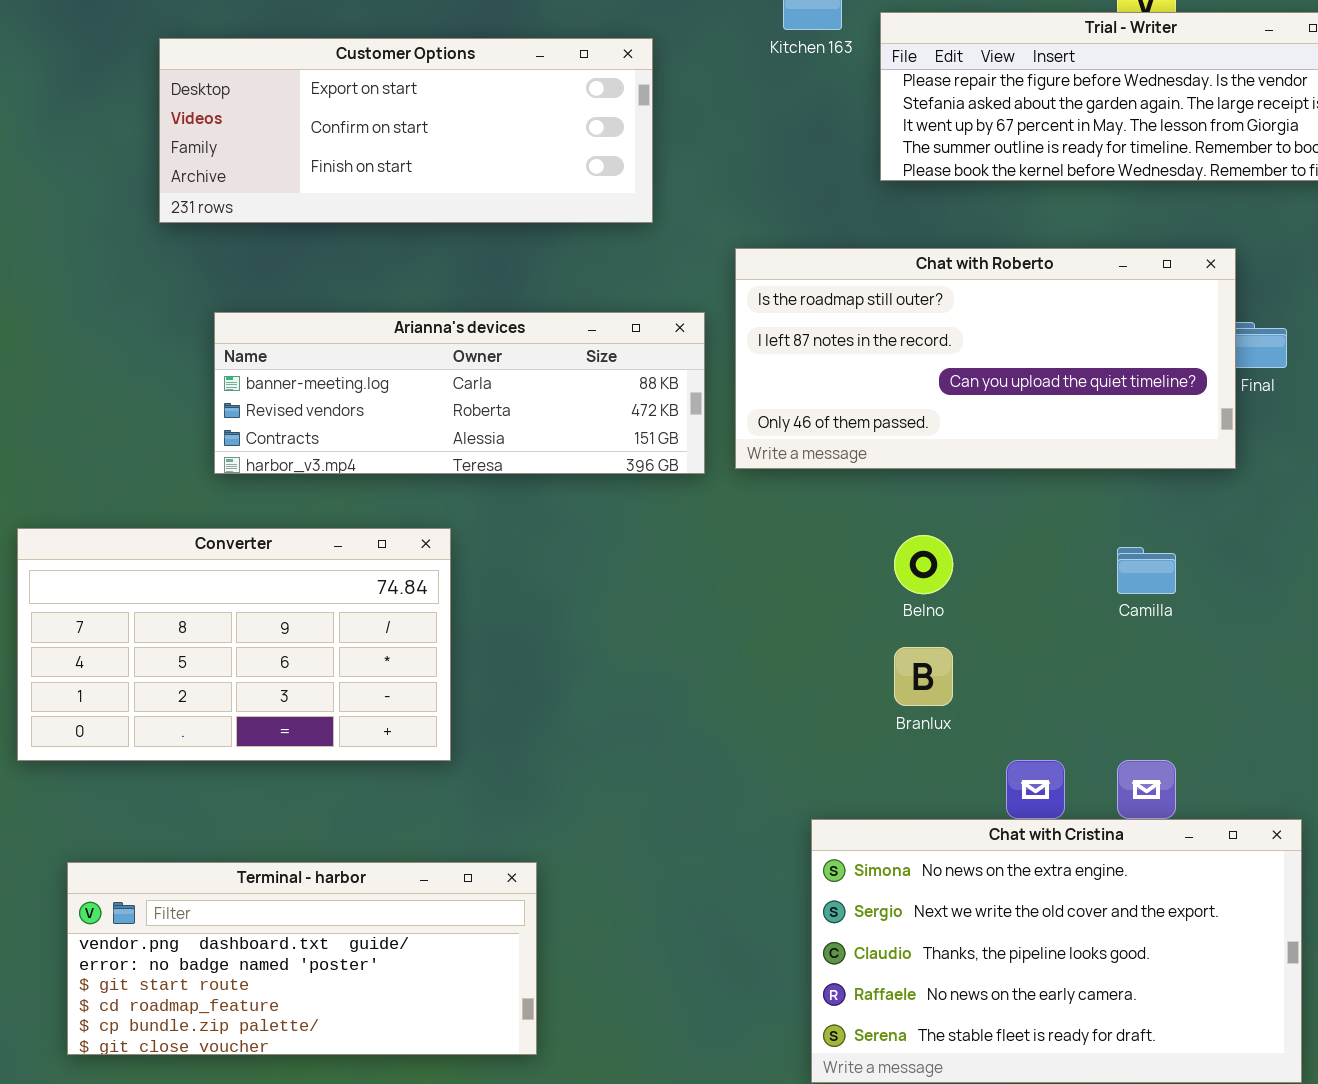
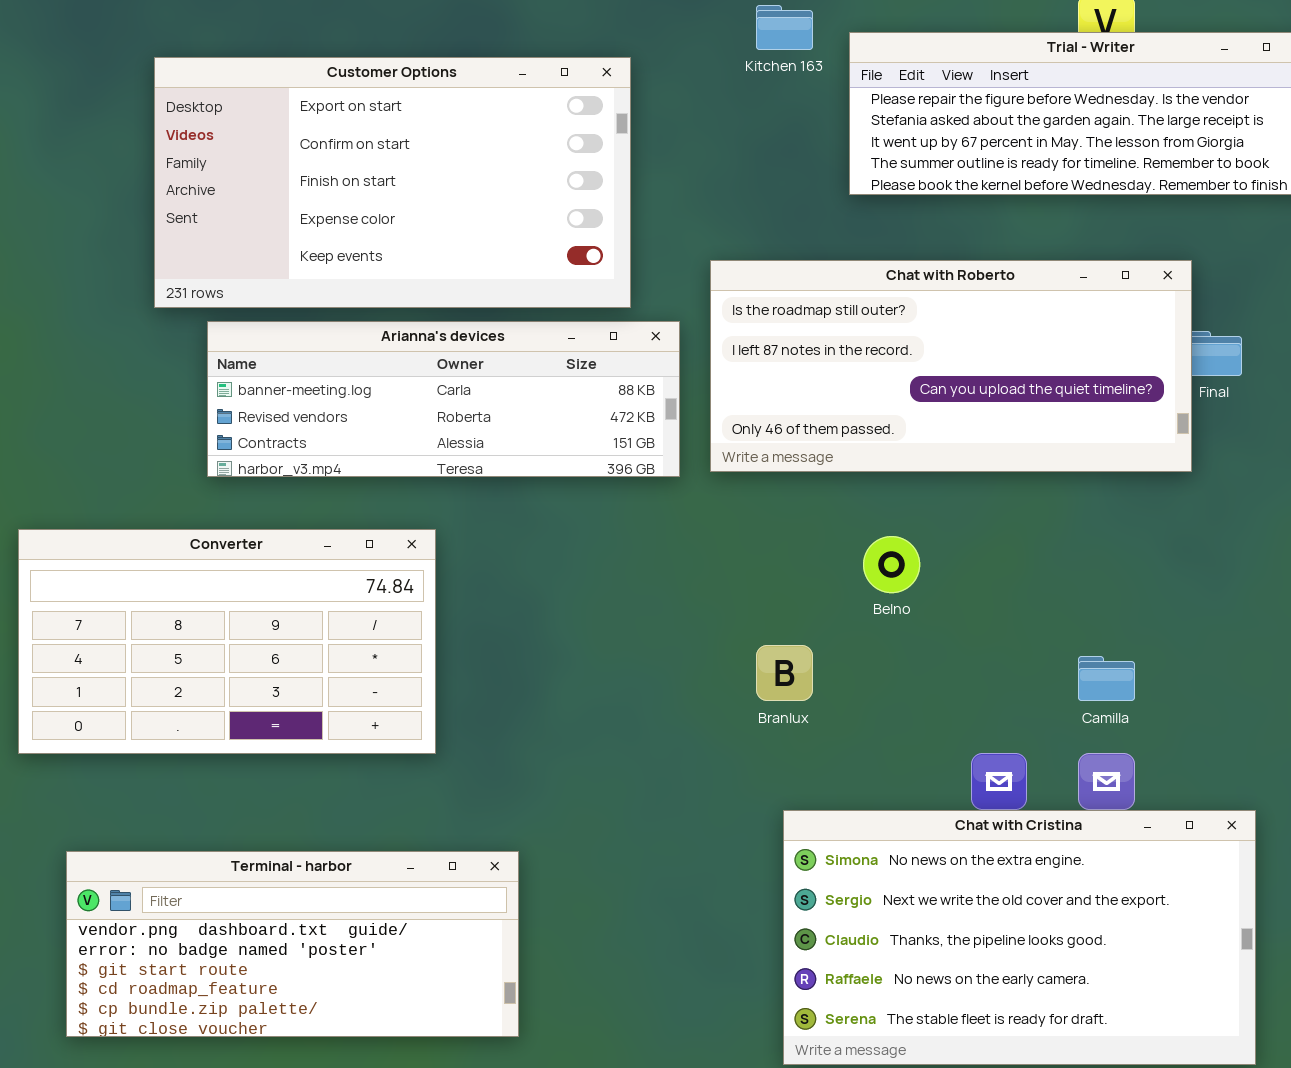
Customer Options: [159,38,653,223] -> [154,57,631,308], resized
Camilla: [1117,547,1176,594] -> [1078,656,1135,701], moved
Branlux: [894,647,953,706] -> [756,645,813,701], moved

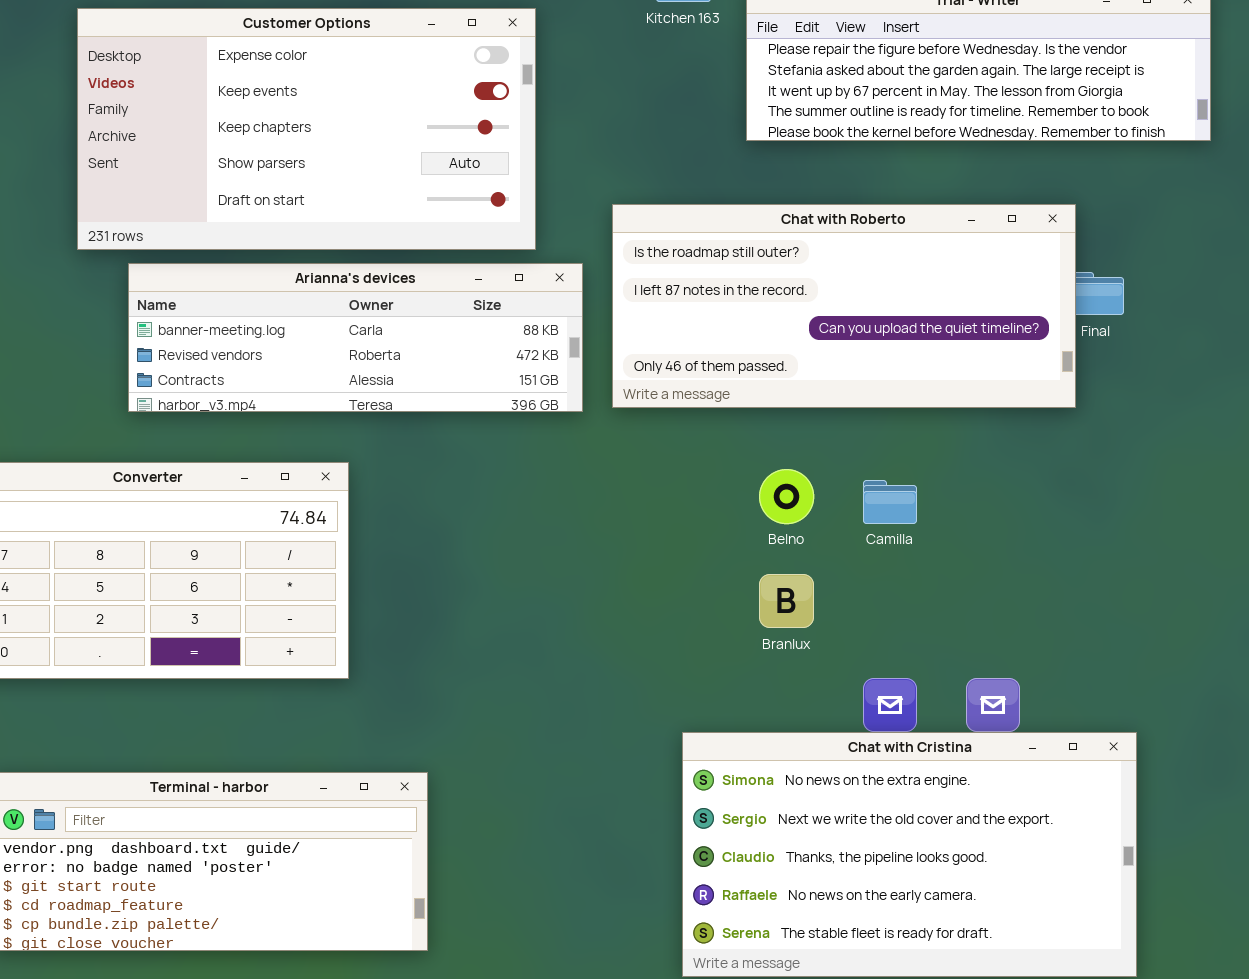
Customer Options: [154,57,631,308] -> [77,8,536,250], scrolled down 3 rows
Branlux: [756,645,813,701] -> [759,574,814,628], moved
Camilla: [1078,656,1135,701] -> [863,480,917,524], moved

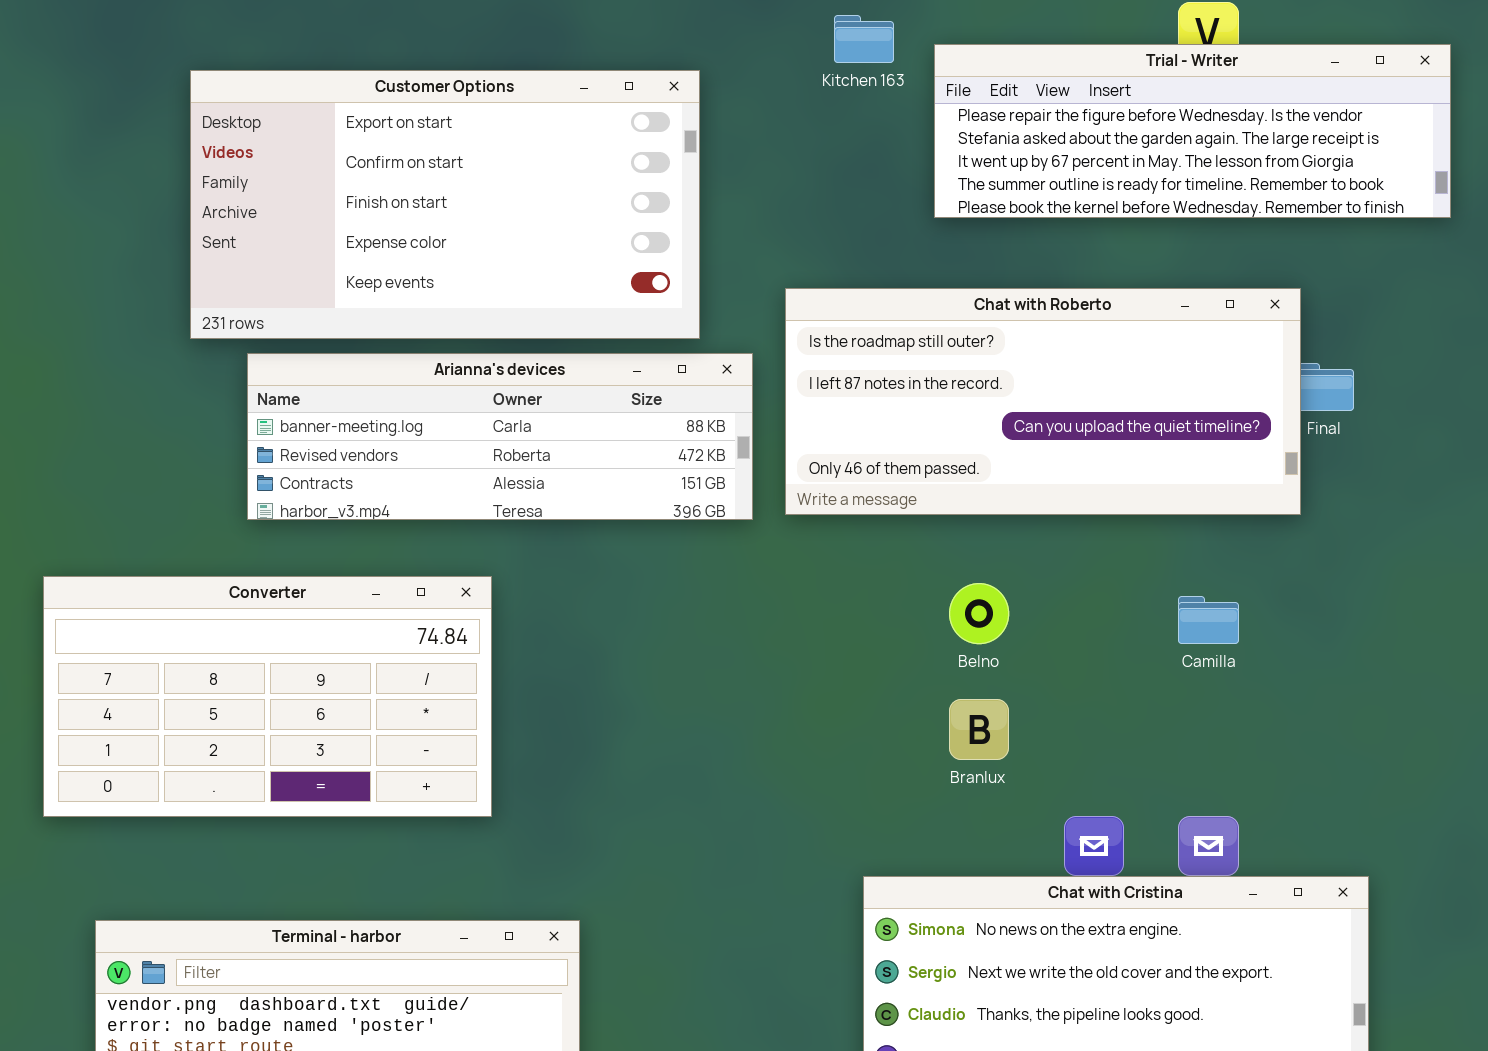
Customer Options: [77,8,536,250] -> [190,70,700,339], scrolled up 3 rows
Camilla: [863,480,917,524] -> [1178,596,1239,644], moved

